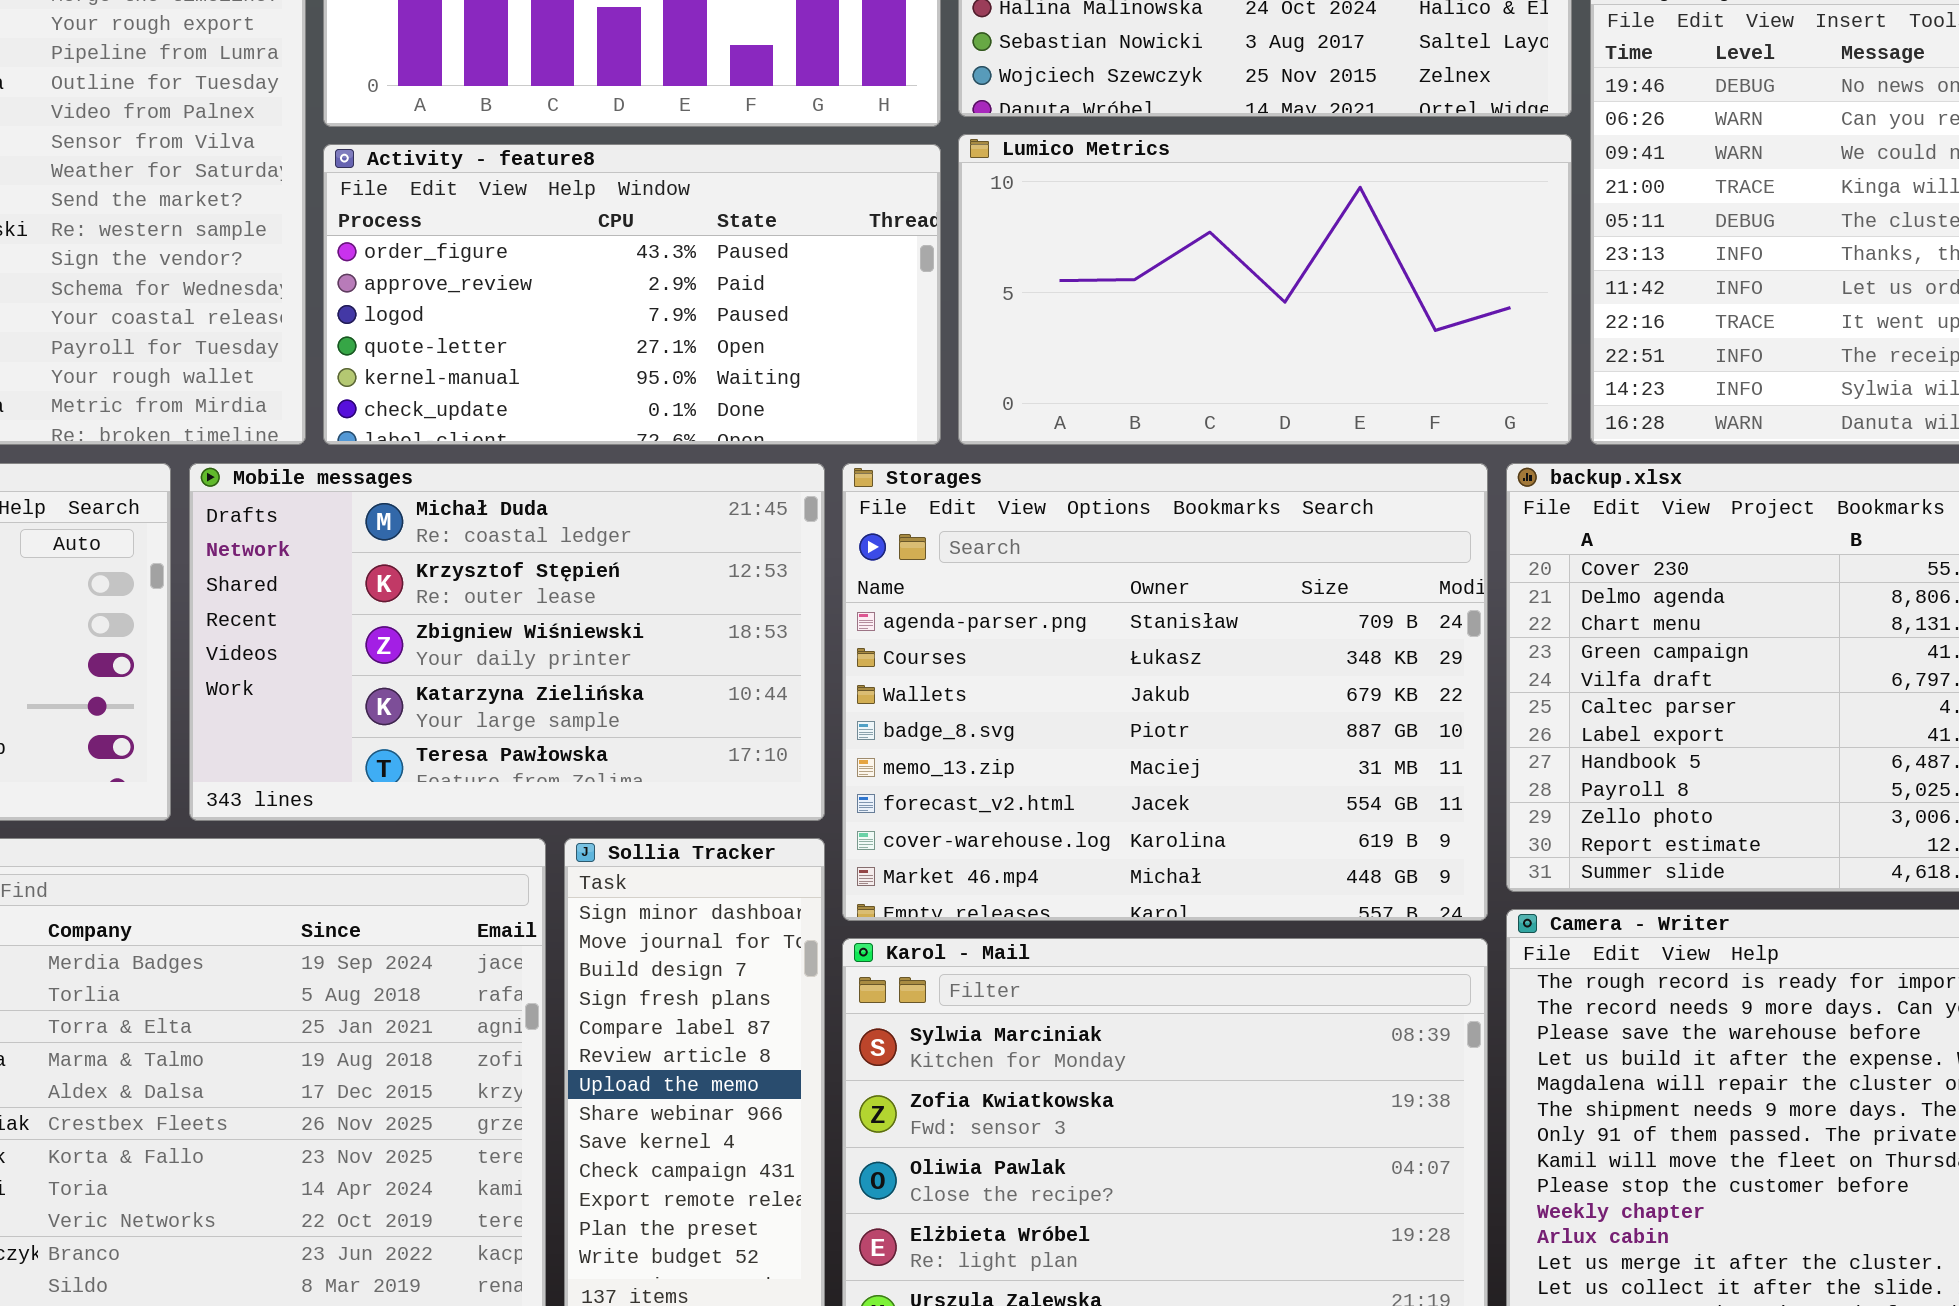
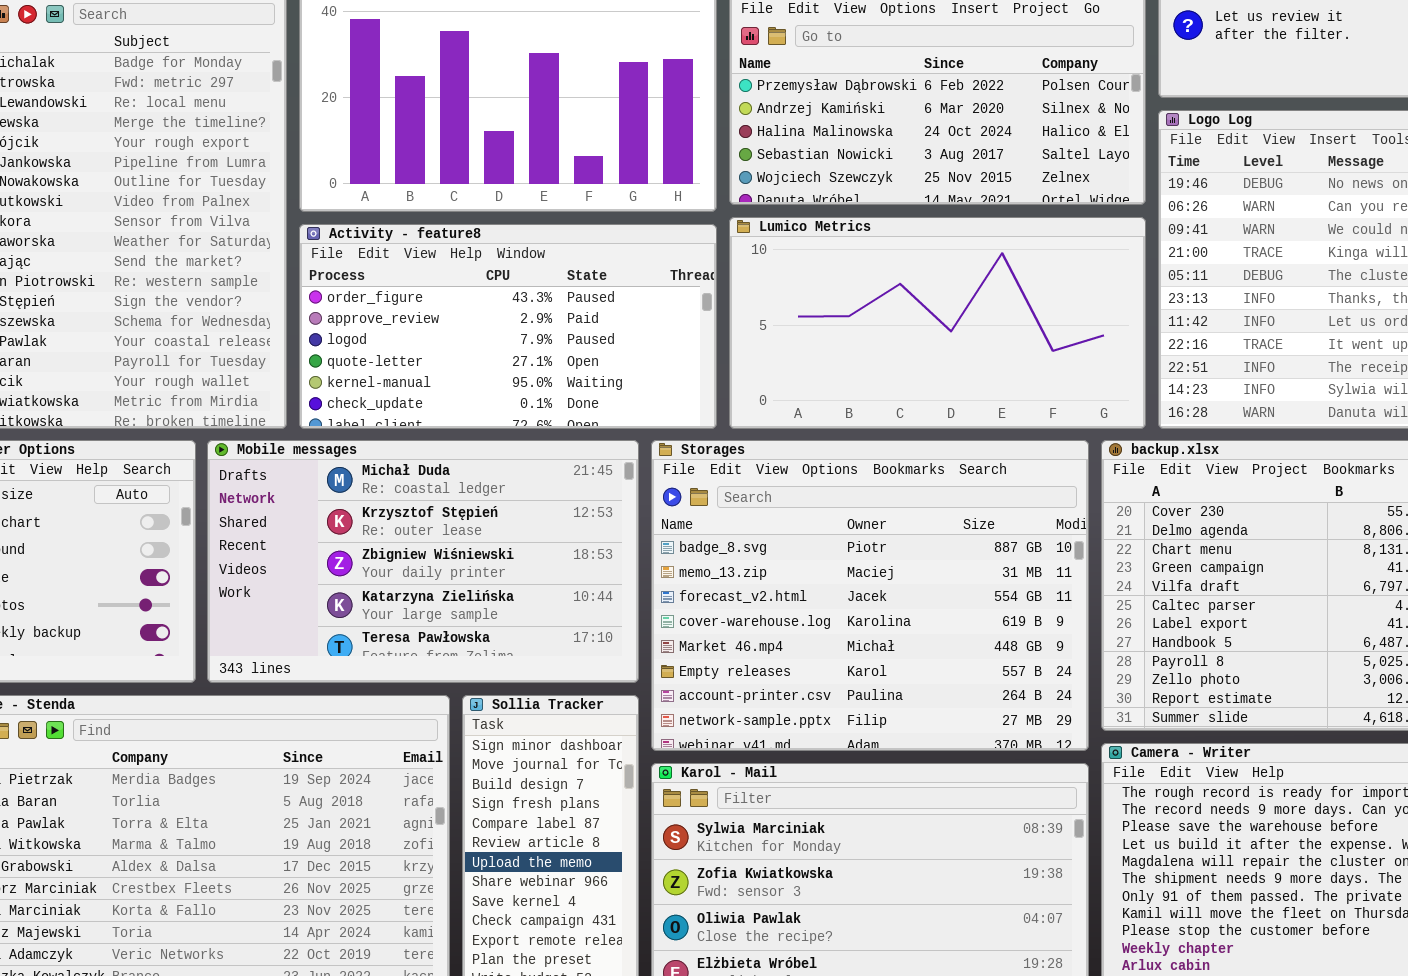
Storages: [842,463,1488,921] -> [651,440,1089,751], scrolled down 3 rows

